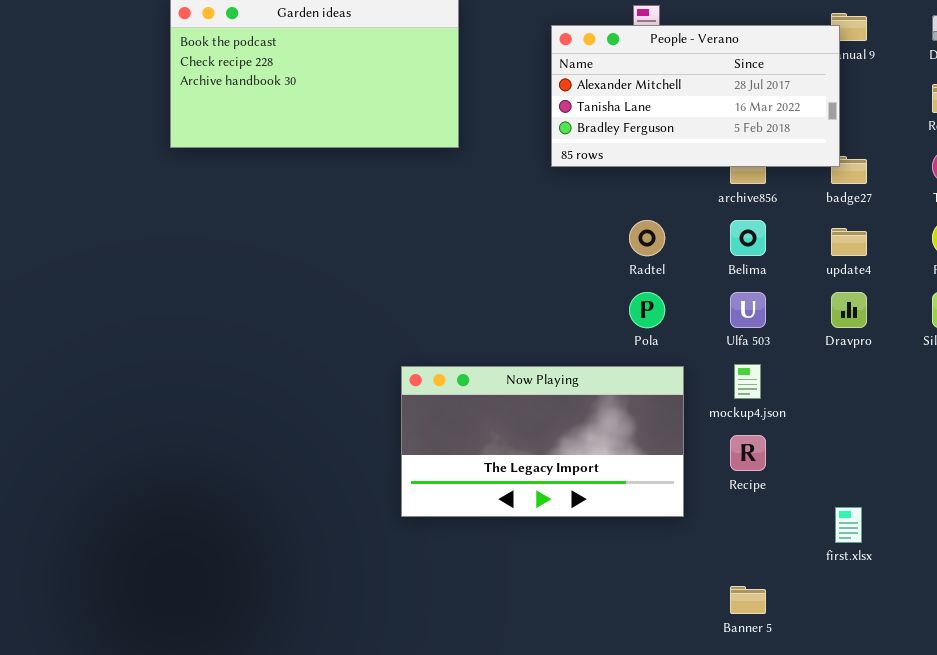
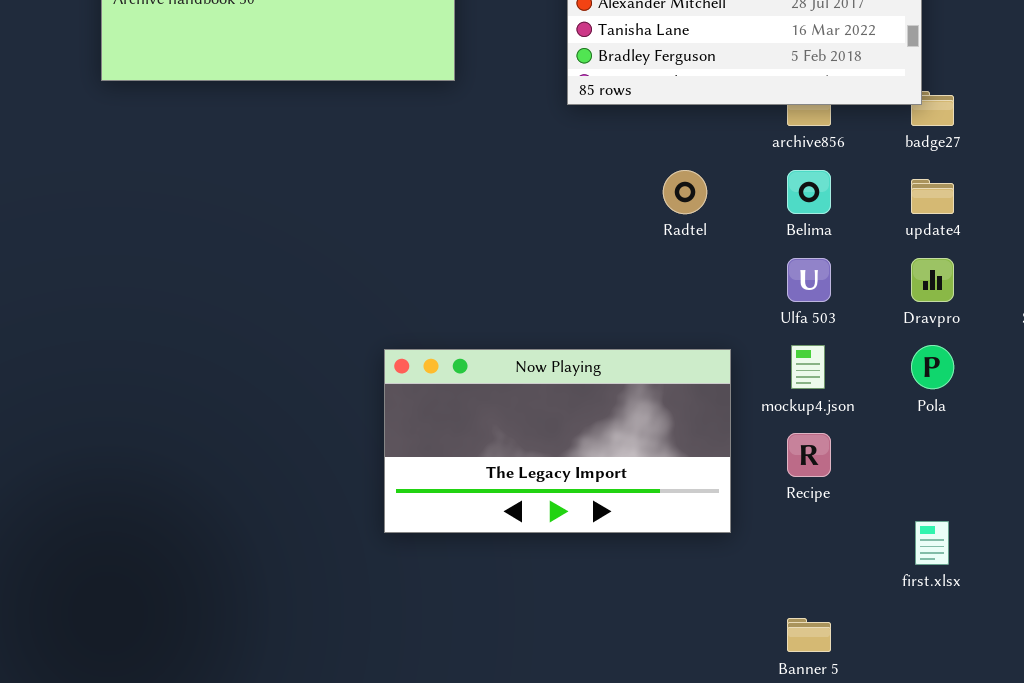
Pola: [629,292,665,328] -> [911,345,954,389], moved

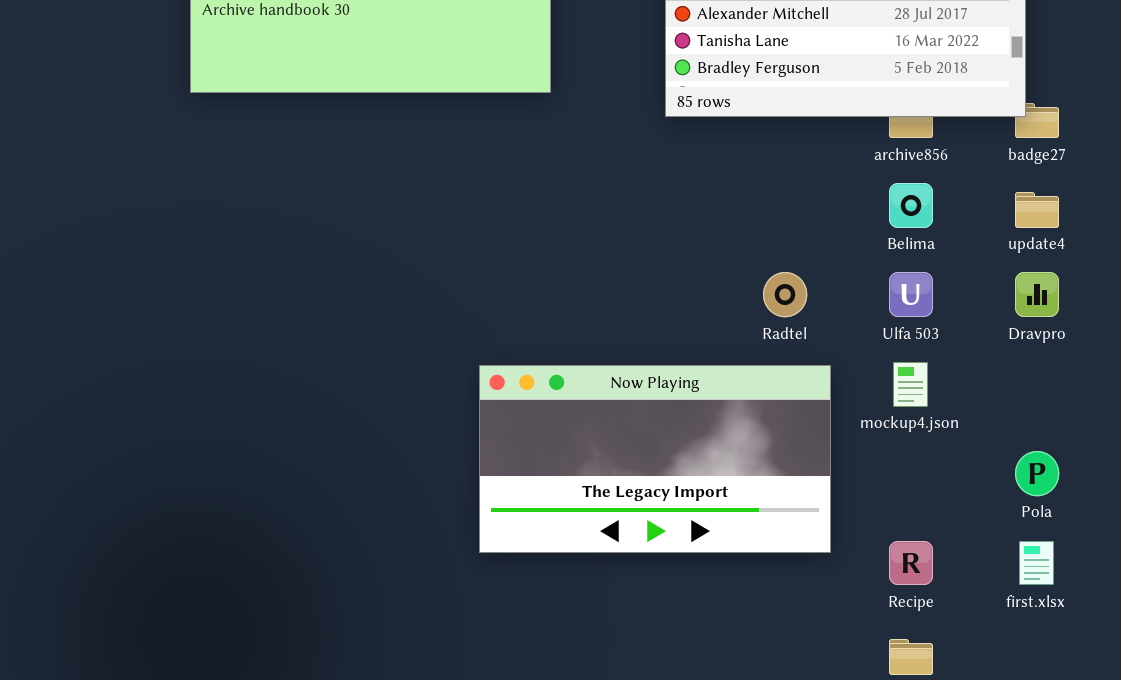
Radtel: [663,170,707,214] -> [763,272,807,317], moved
Pola: [911,345,954,389] -> [1015,451,1059,496], moved
Recipe: [787,433,831,477] -> [889,541,933,585], moved

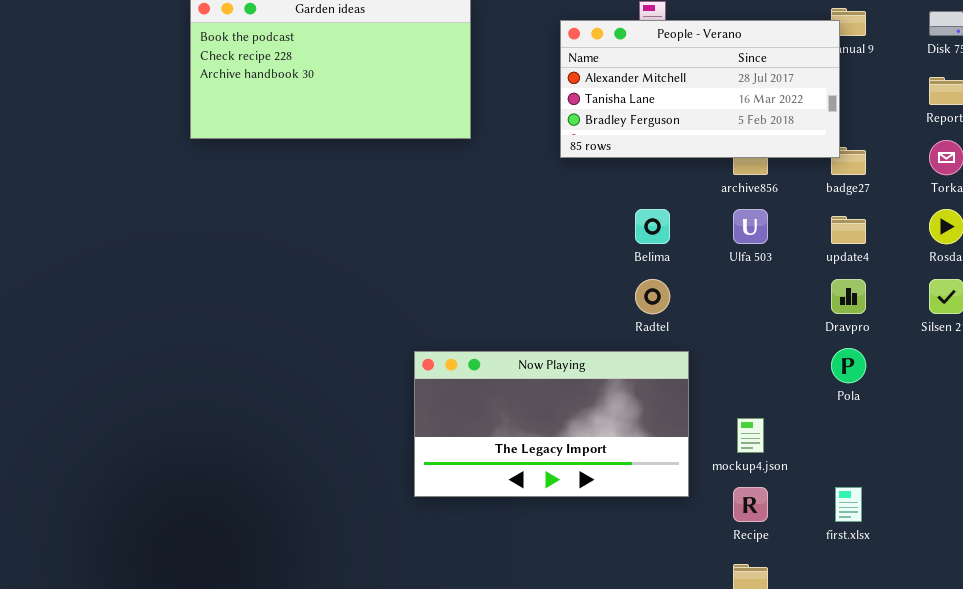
Belima: [889,183,933,228] -> [635,209,670,244], moved
Ulfa 503: [889,272,933,317] -> [733,209,768,244], moved
mockup4.json: [893,362,928,407] -> [737,418,764,453], moved
Pola: [1015,451,1059,496] -> [831,348,866,383], moved

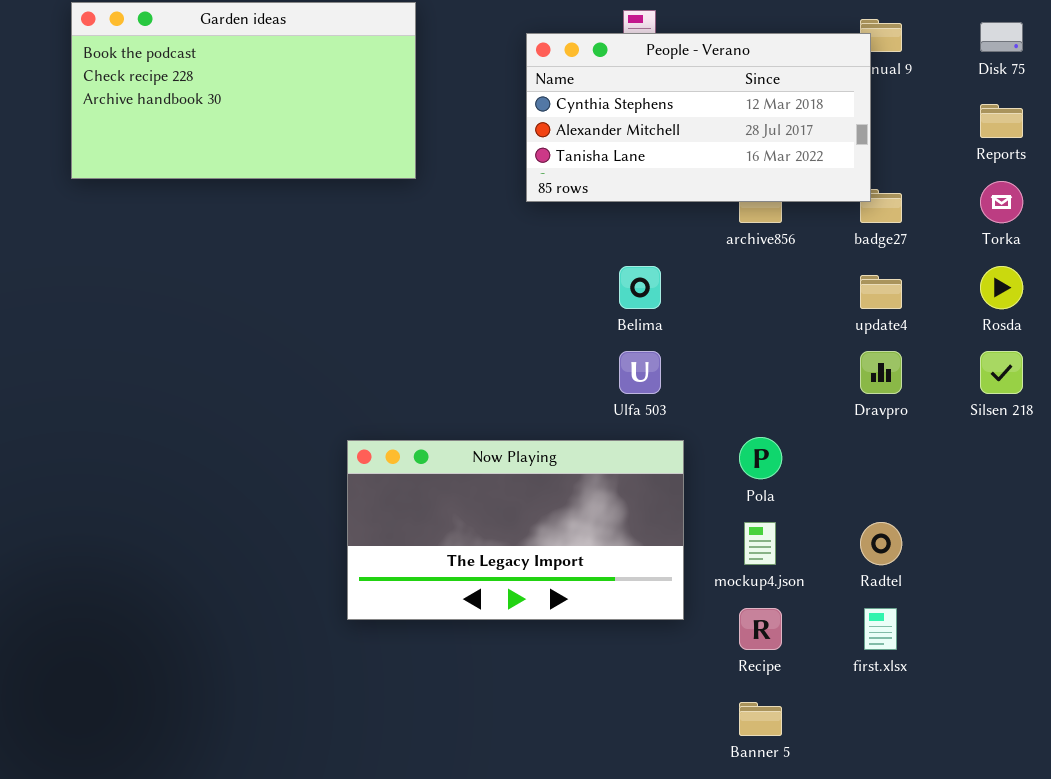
People - Verano: [560,20,840,158] -> [526,33,871,202], scrolled up 1 row
Ulfa 503: [733,209,768,244] -> [619,351,661,394], moved
Radtel: [635,279,670,314] -> [860,522,902,565], moved
Pola: [831,348,866,383] -> [739,437,782,479], moved

